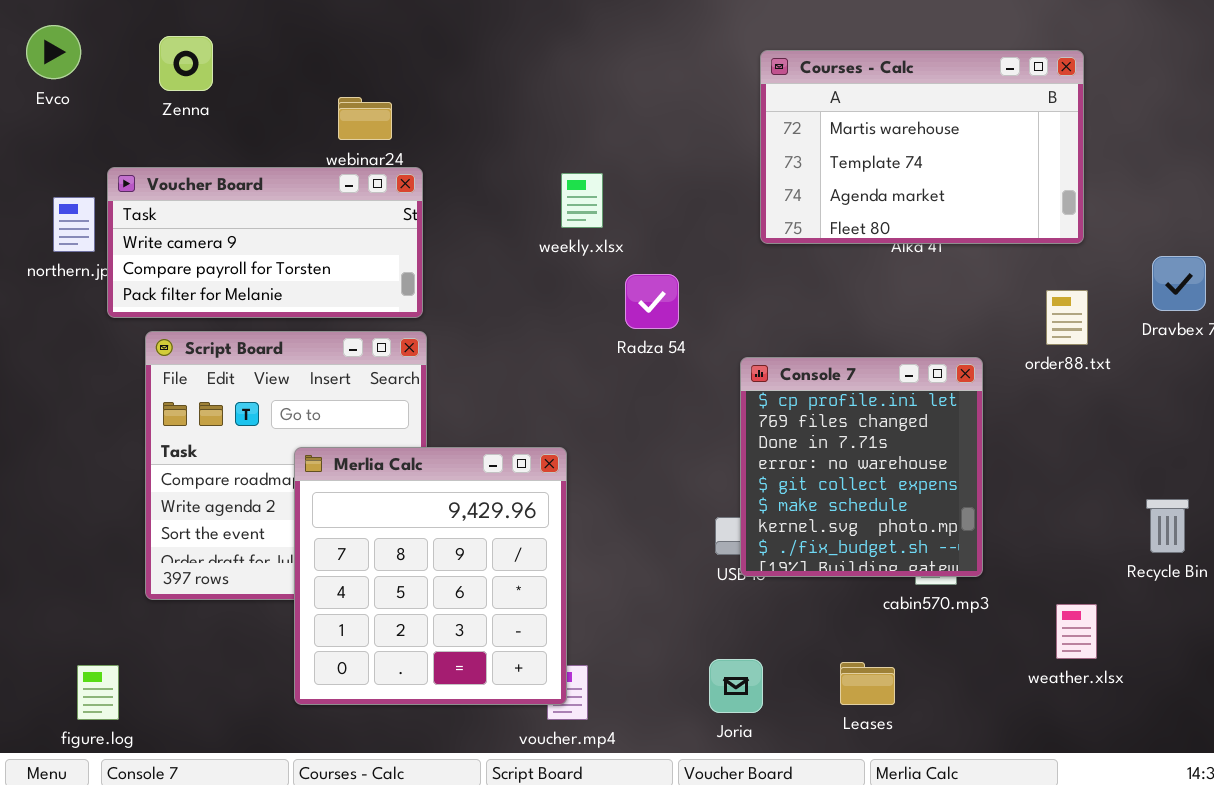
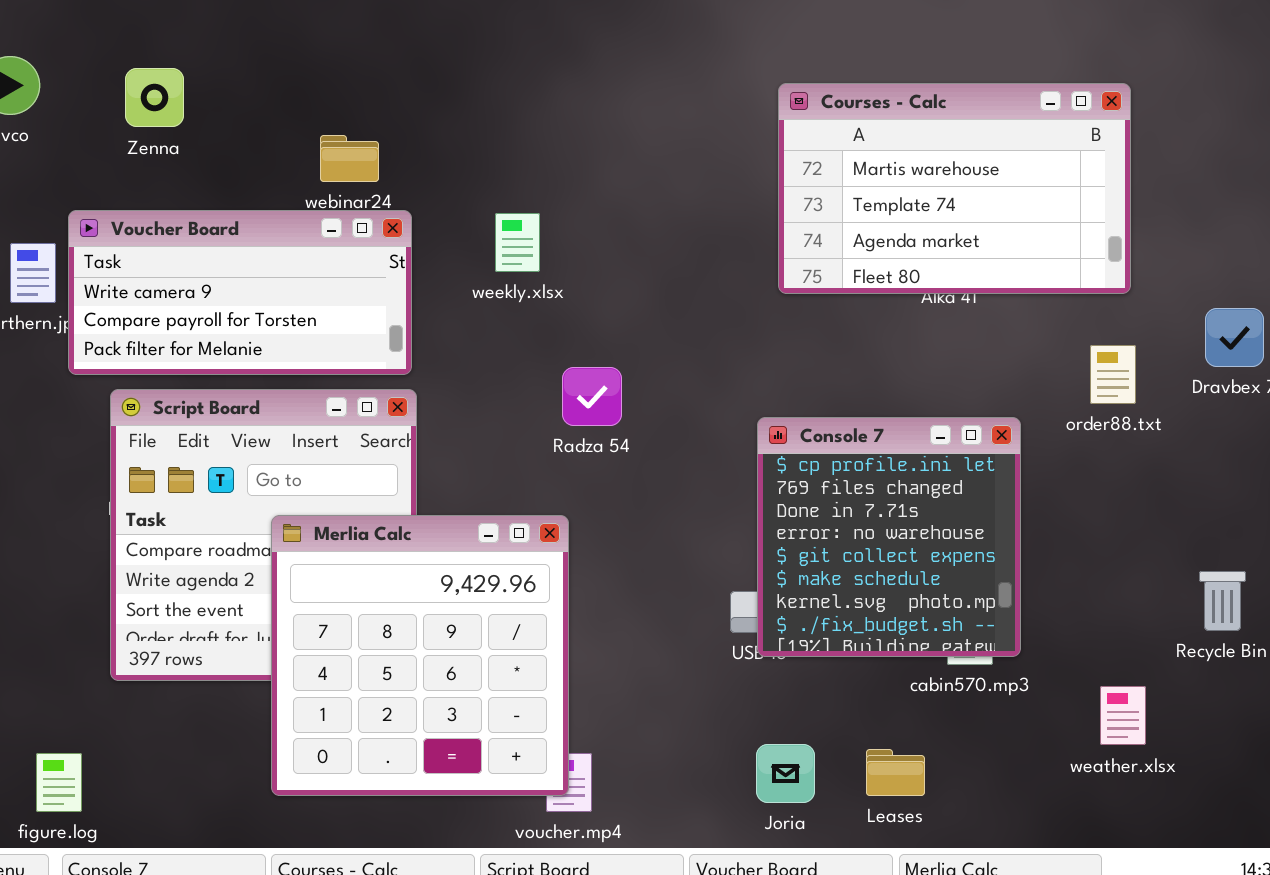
weekly.xlsx: [561,173,603,228] -> [495,213,540,272], moved
Radza 54: [625,274,679,329] -> [562,367,622,426], moved
Joria: [709,659,763,713] -> [756,744,815,803], moved

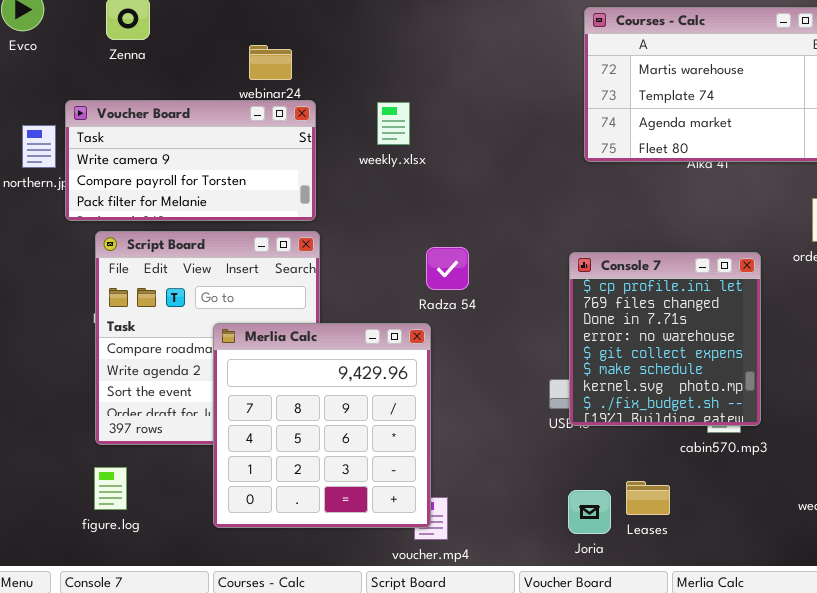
Radza 54: [562,367,622,426] -> [426,247,469,290], moved
Leases: [866,749,925,796] -> [626,481,670,515], moved
figure.log: [36,753,82,812] -> [94,467,127,510], moved

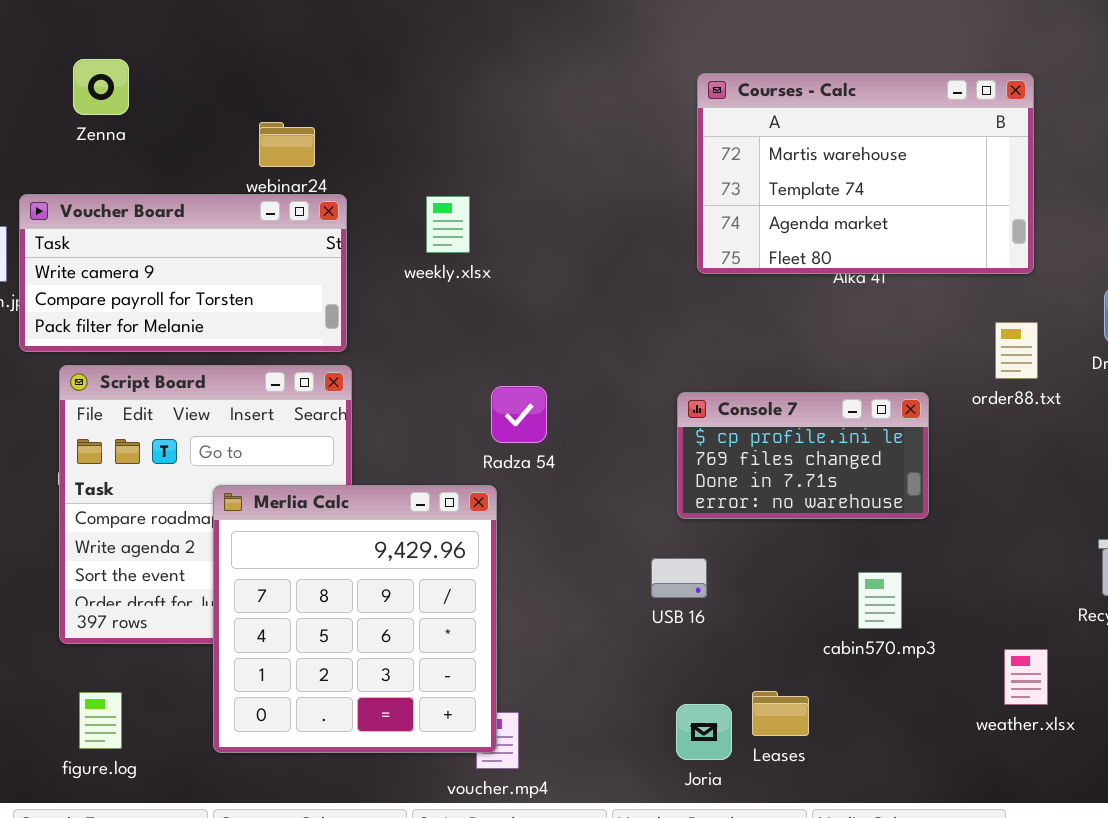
Console 7: [569,252,761,426] -> [677,392,929,519], resized
figure.log: [94,467,127,510] -> [79,692,122,749], moved

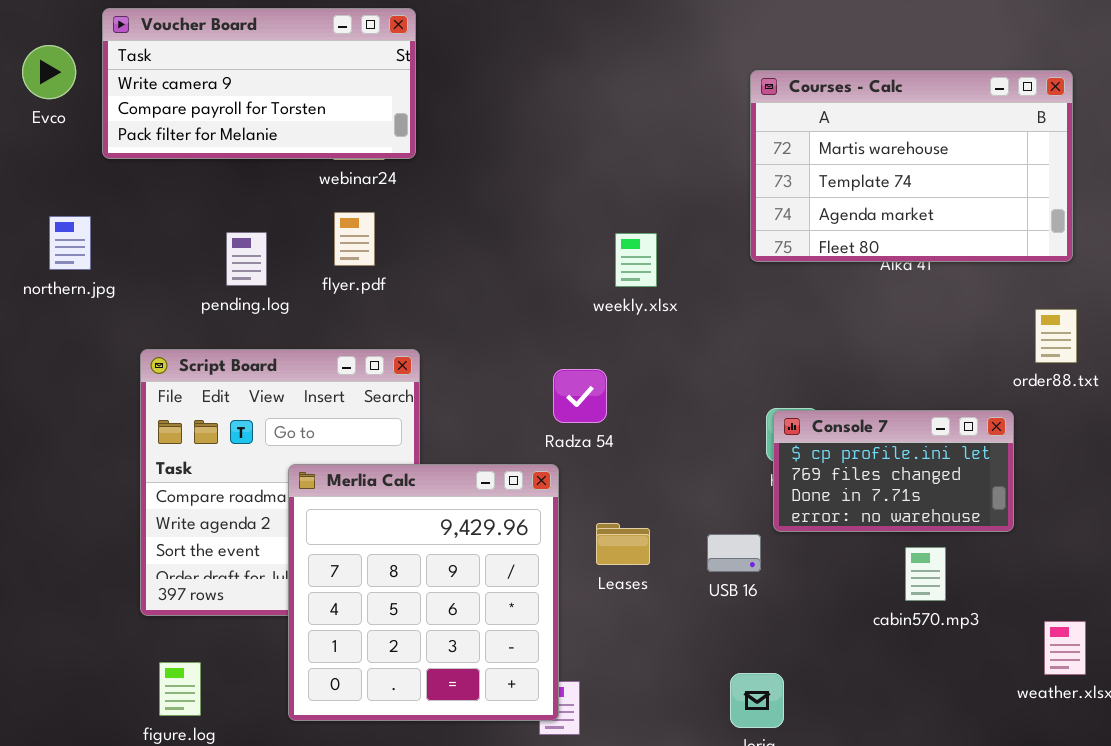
Voucher Board: [19,194,347,352] -> [102,8,416,159], moved
weekly.xlsx: [426,196,470,253] -> [615,233,657,287], moved
Console 7: [677,392,929,519] -> [773,410,1014,532], moved
Leases: [752,691,809,736] -> [596,523,650,565], moved

